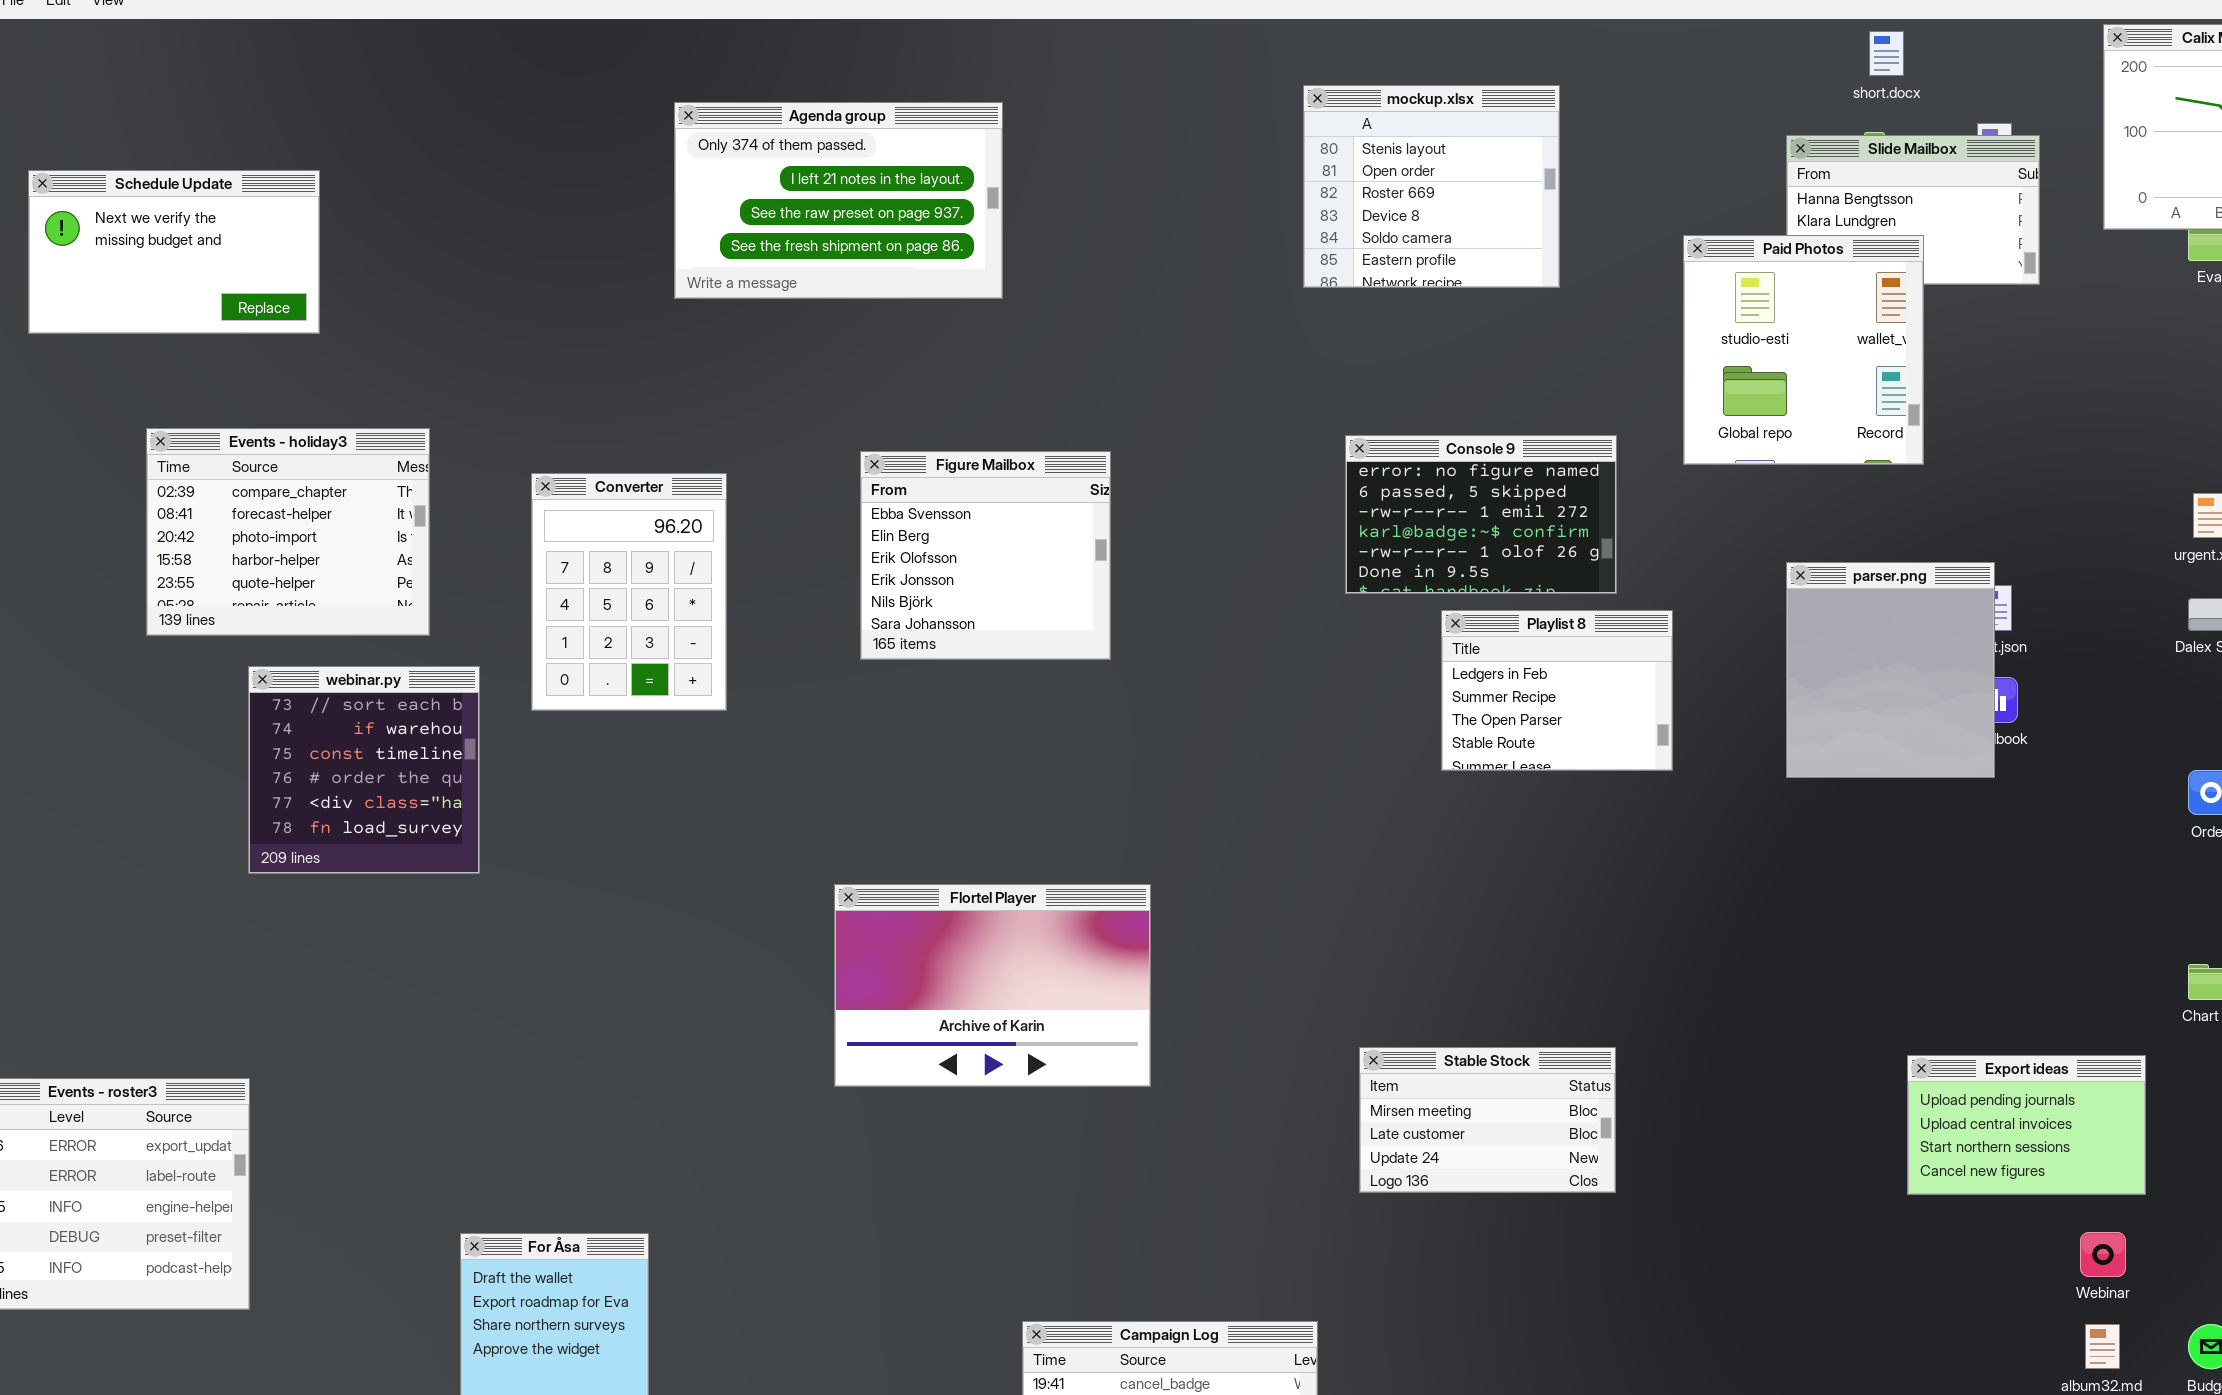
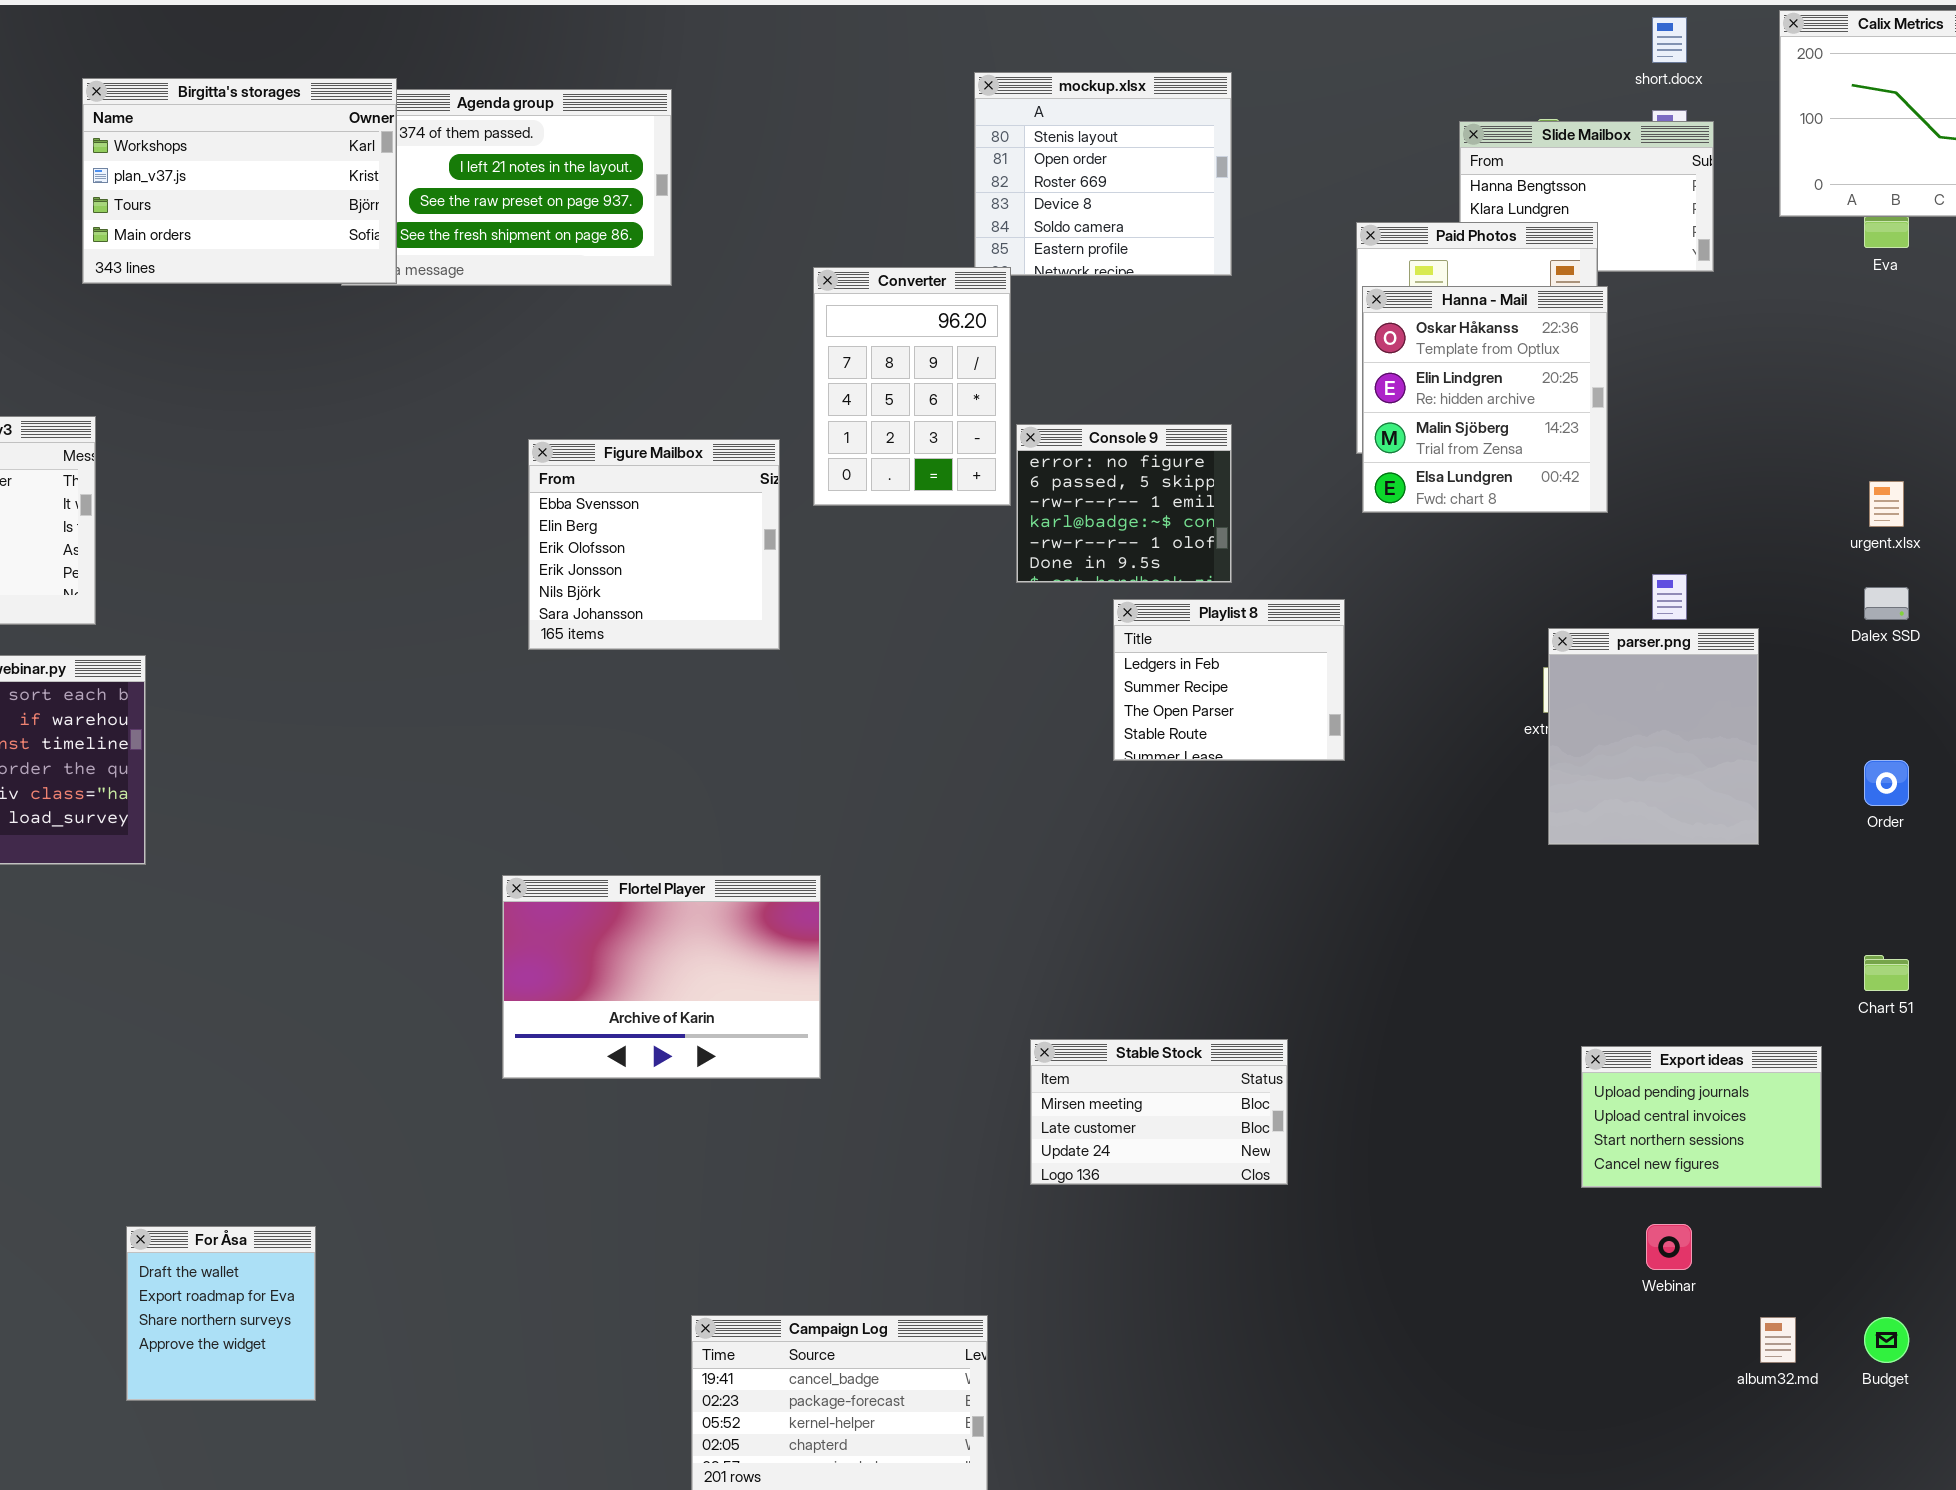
short.docx: [1869,31,1904,76] -> [1652,17,1687,63], moved
Birgitta's storages: none -> [82,78,397,284], opened
Hanna - Mail: none -> [1362,286,1608,513], opened
Console 9: [1345,435,1617,594] -> [1016,424,1232,583], resized
Converter: [531,473,727,711] -> [813,267,1011,506], moved
parser.png: [1786,562,1995,778] -> [1548,628,1759,845], moved
Webinar: [2080,1232,2126,1277] -> [1646,1224,1692,1270], moved

